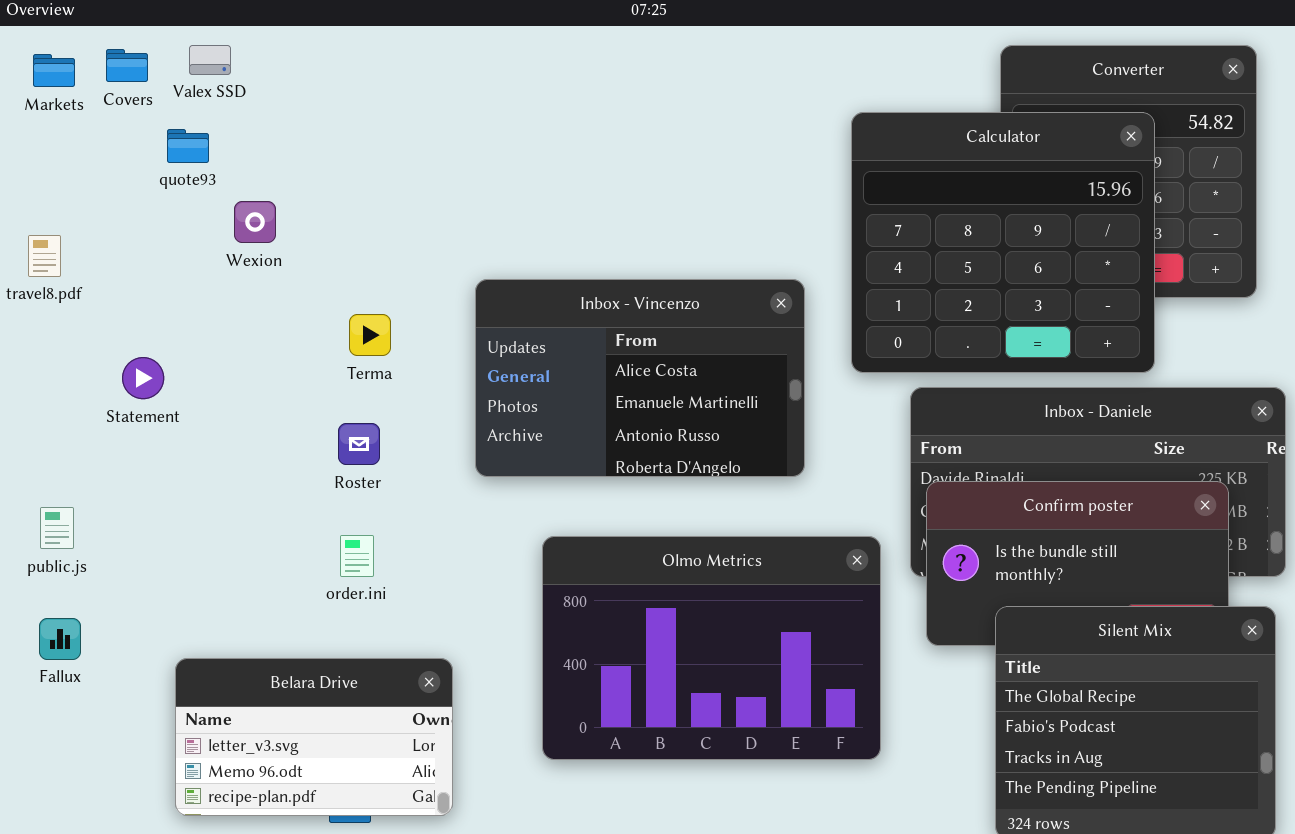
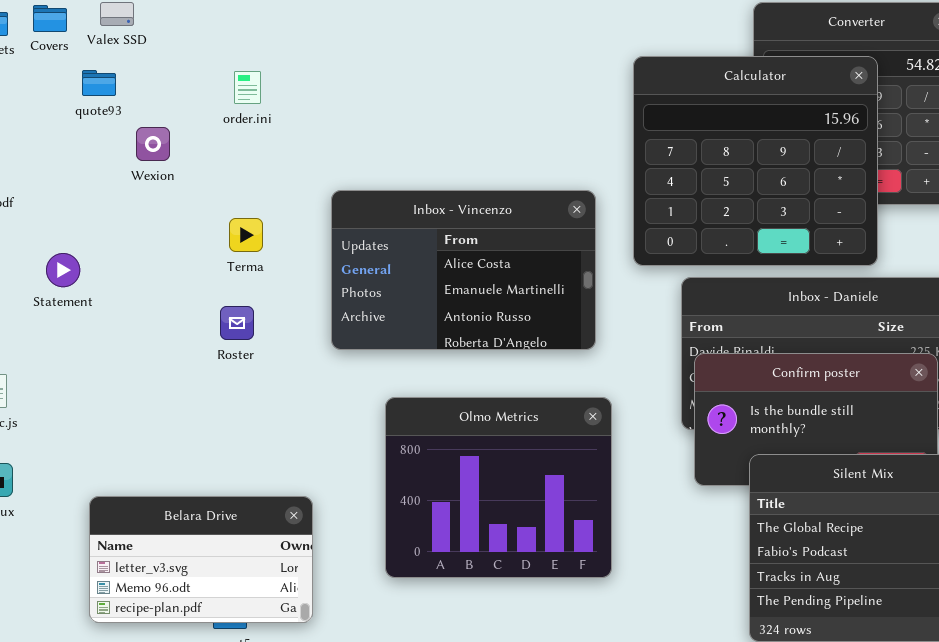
order.ini: [340,535,374,577] -> [234,71,261,104], moved
Olmo Metrics: [542,536,881,760] -> [385,397,612,578], resized

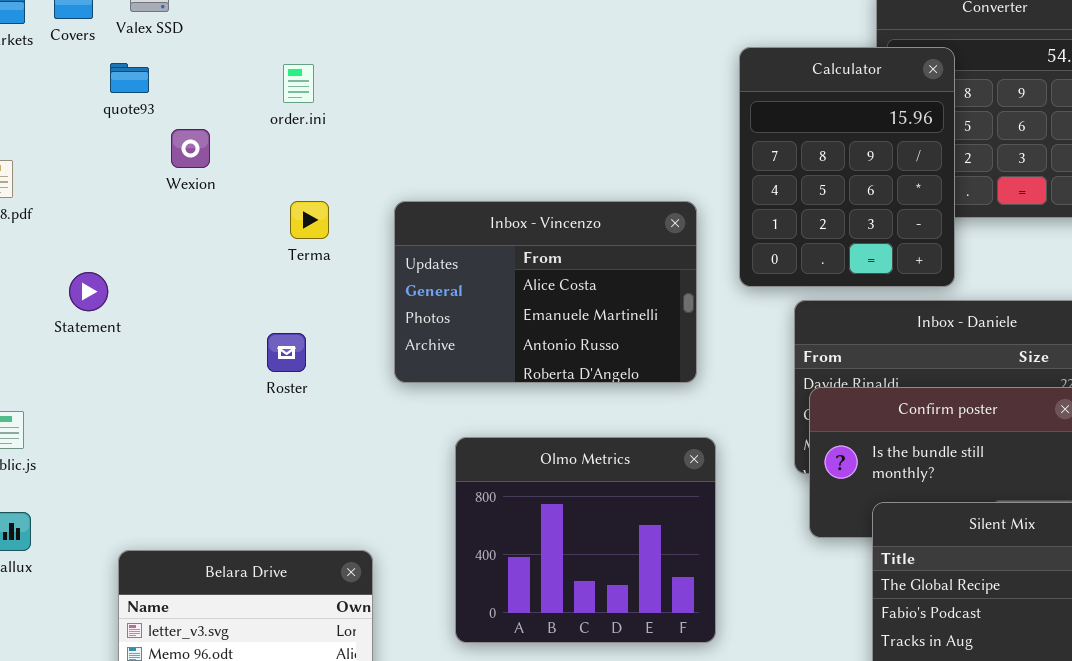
Calculator: [633,56,878,266] -> [739,47,955,287], resized
Terma: [229,218,263,252] -> [290,201,329,239], moved

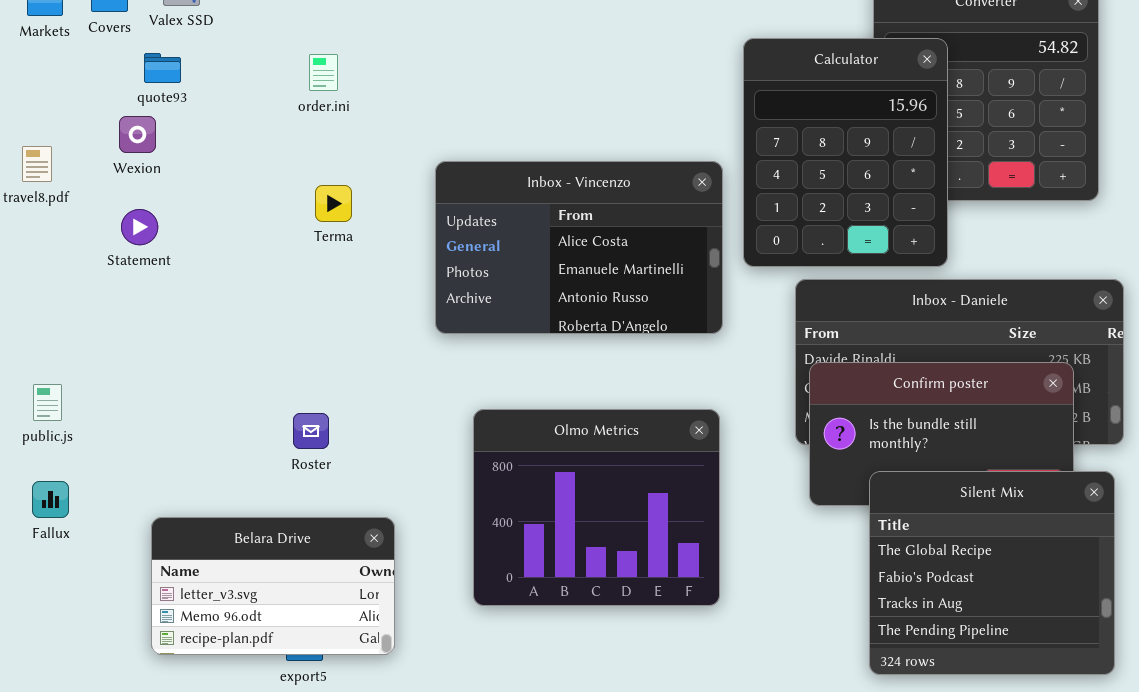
Wexion: [171,129,210,168] -> [119,116,156,153], moved
Inbox - Vincenzo: [394,201,697,383] -> [435,161,723,334], moved
Statement: [69,272,108,311] -> [121,209,158,245], moved
Roster: [267,333,306,372] -> [293,413,329,449], moved

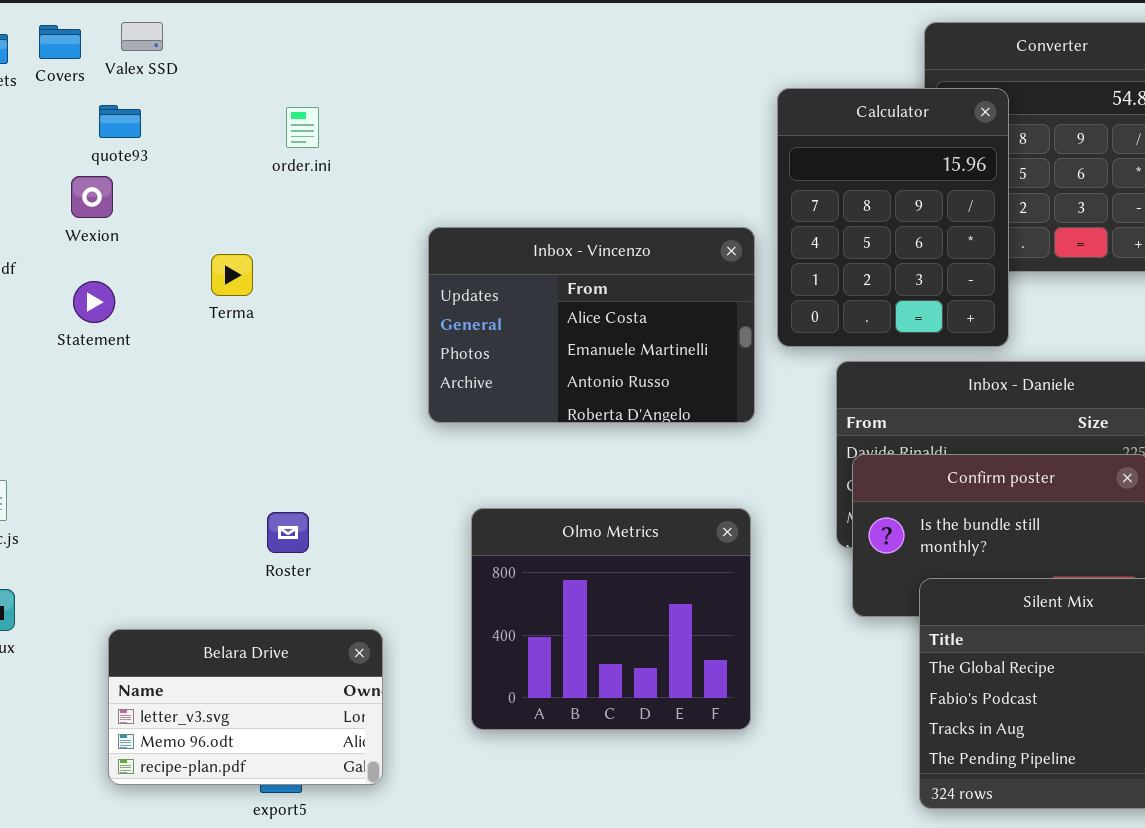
Terma: [315,185,352,222] -> [211,254,253,296], moved

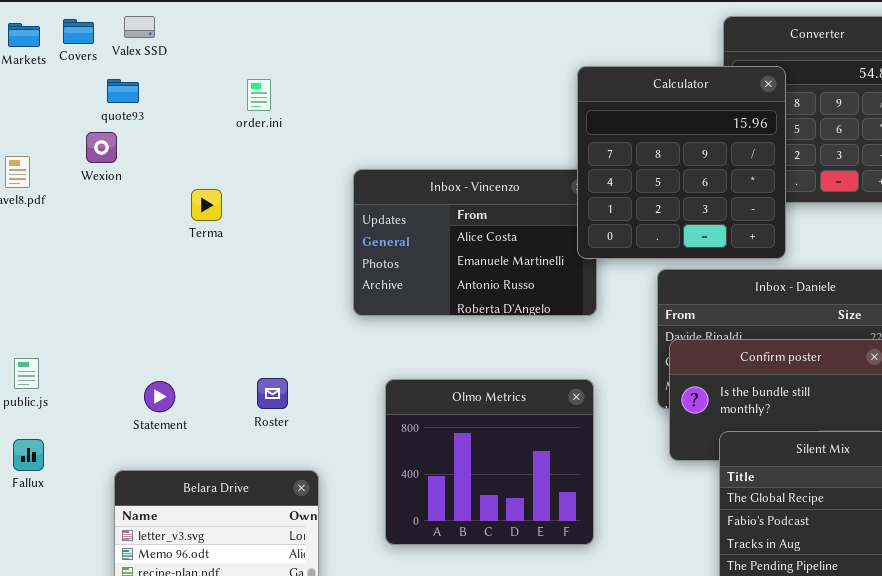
Calculator: [777,88,1009,347] -> [577,66,786,259], resized
Statement: [73,281,115,323] -> [144,381,175,412], moved
Roster: [267,512,309,553] -> [257,378,288,409], moved

